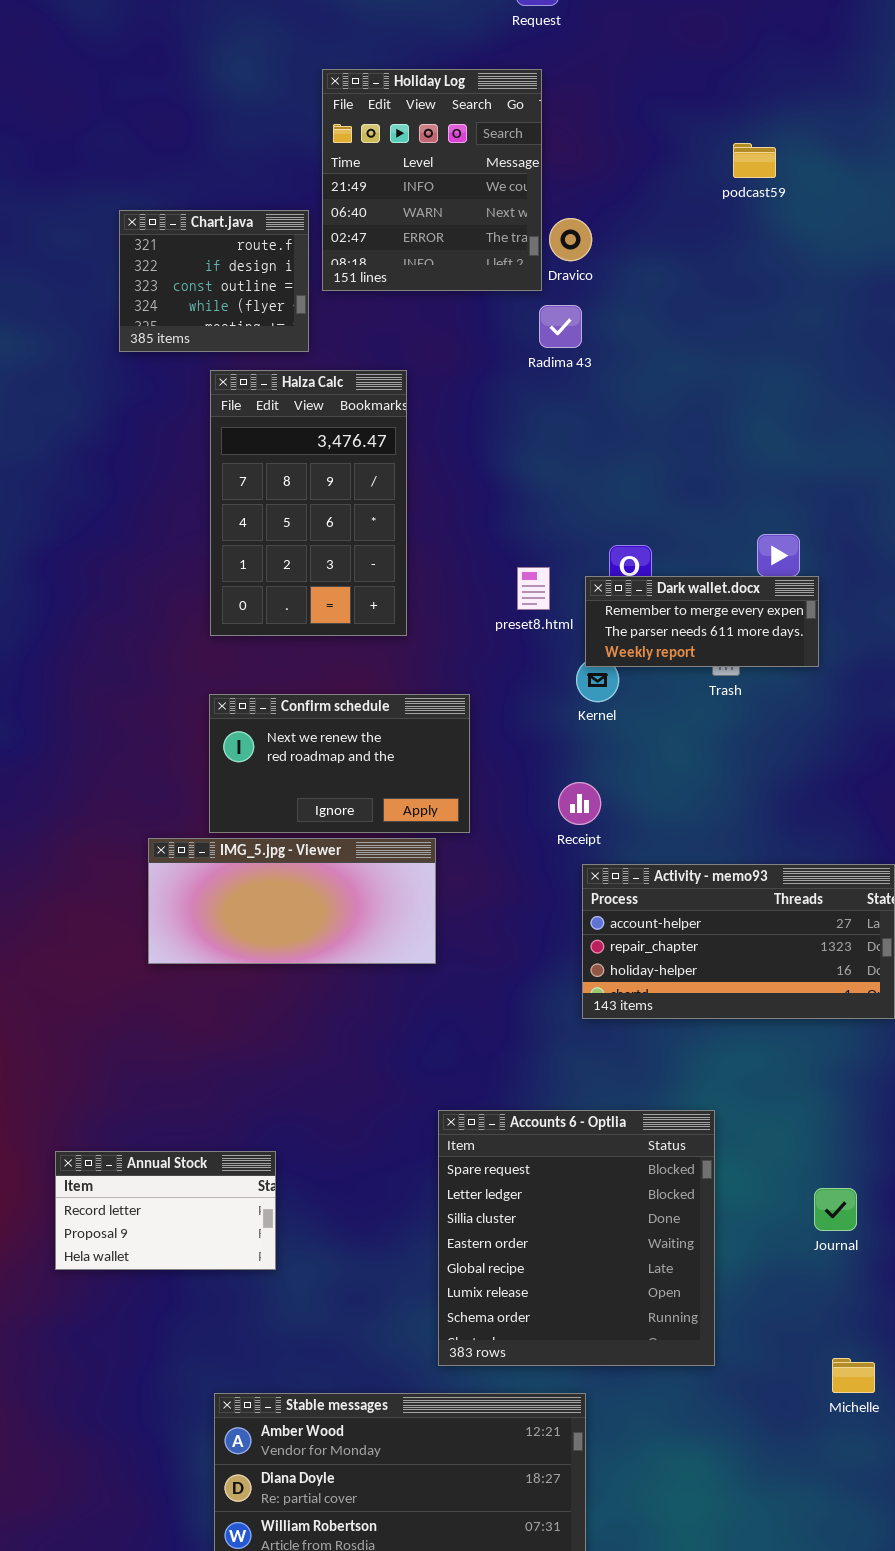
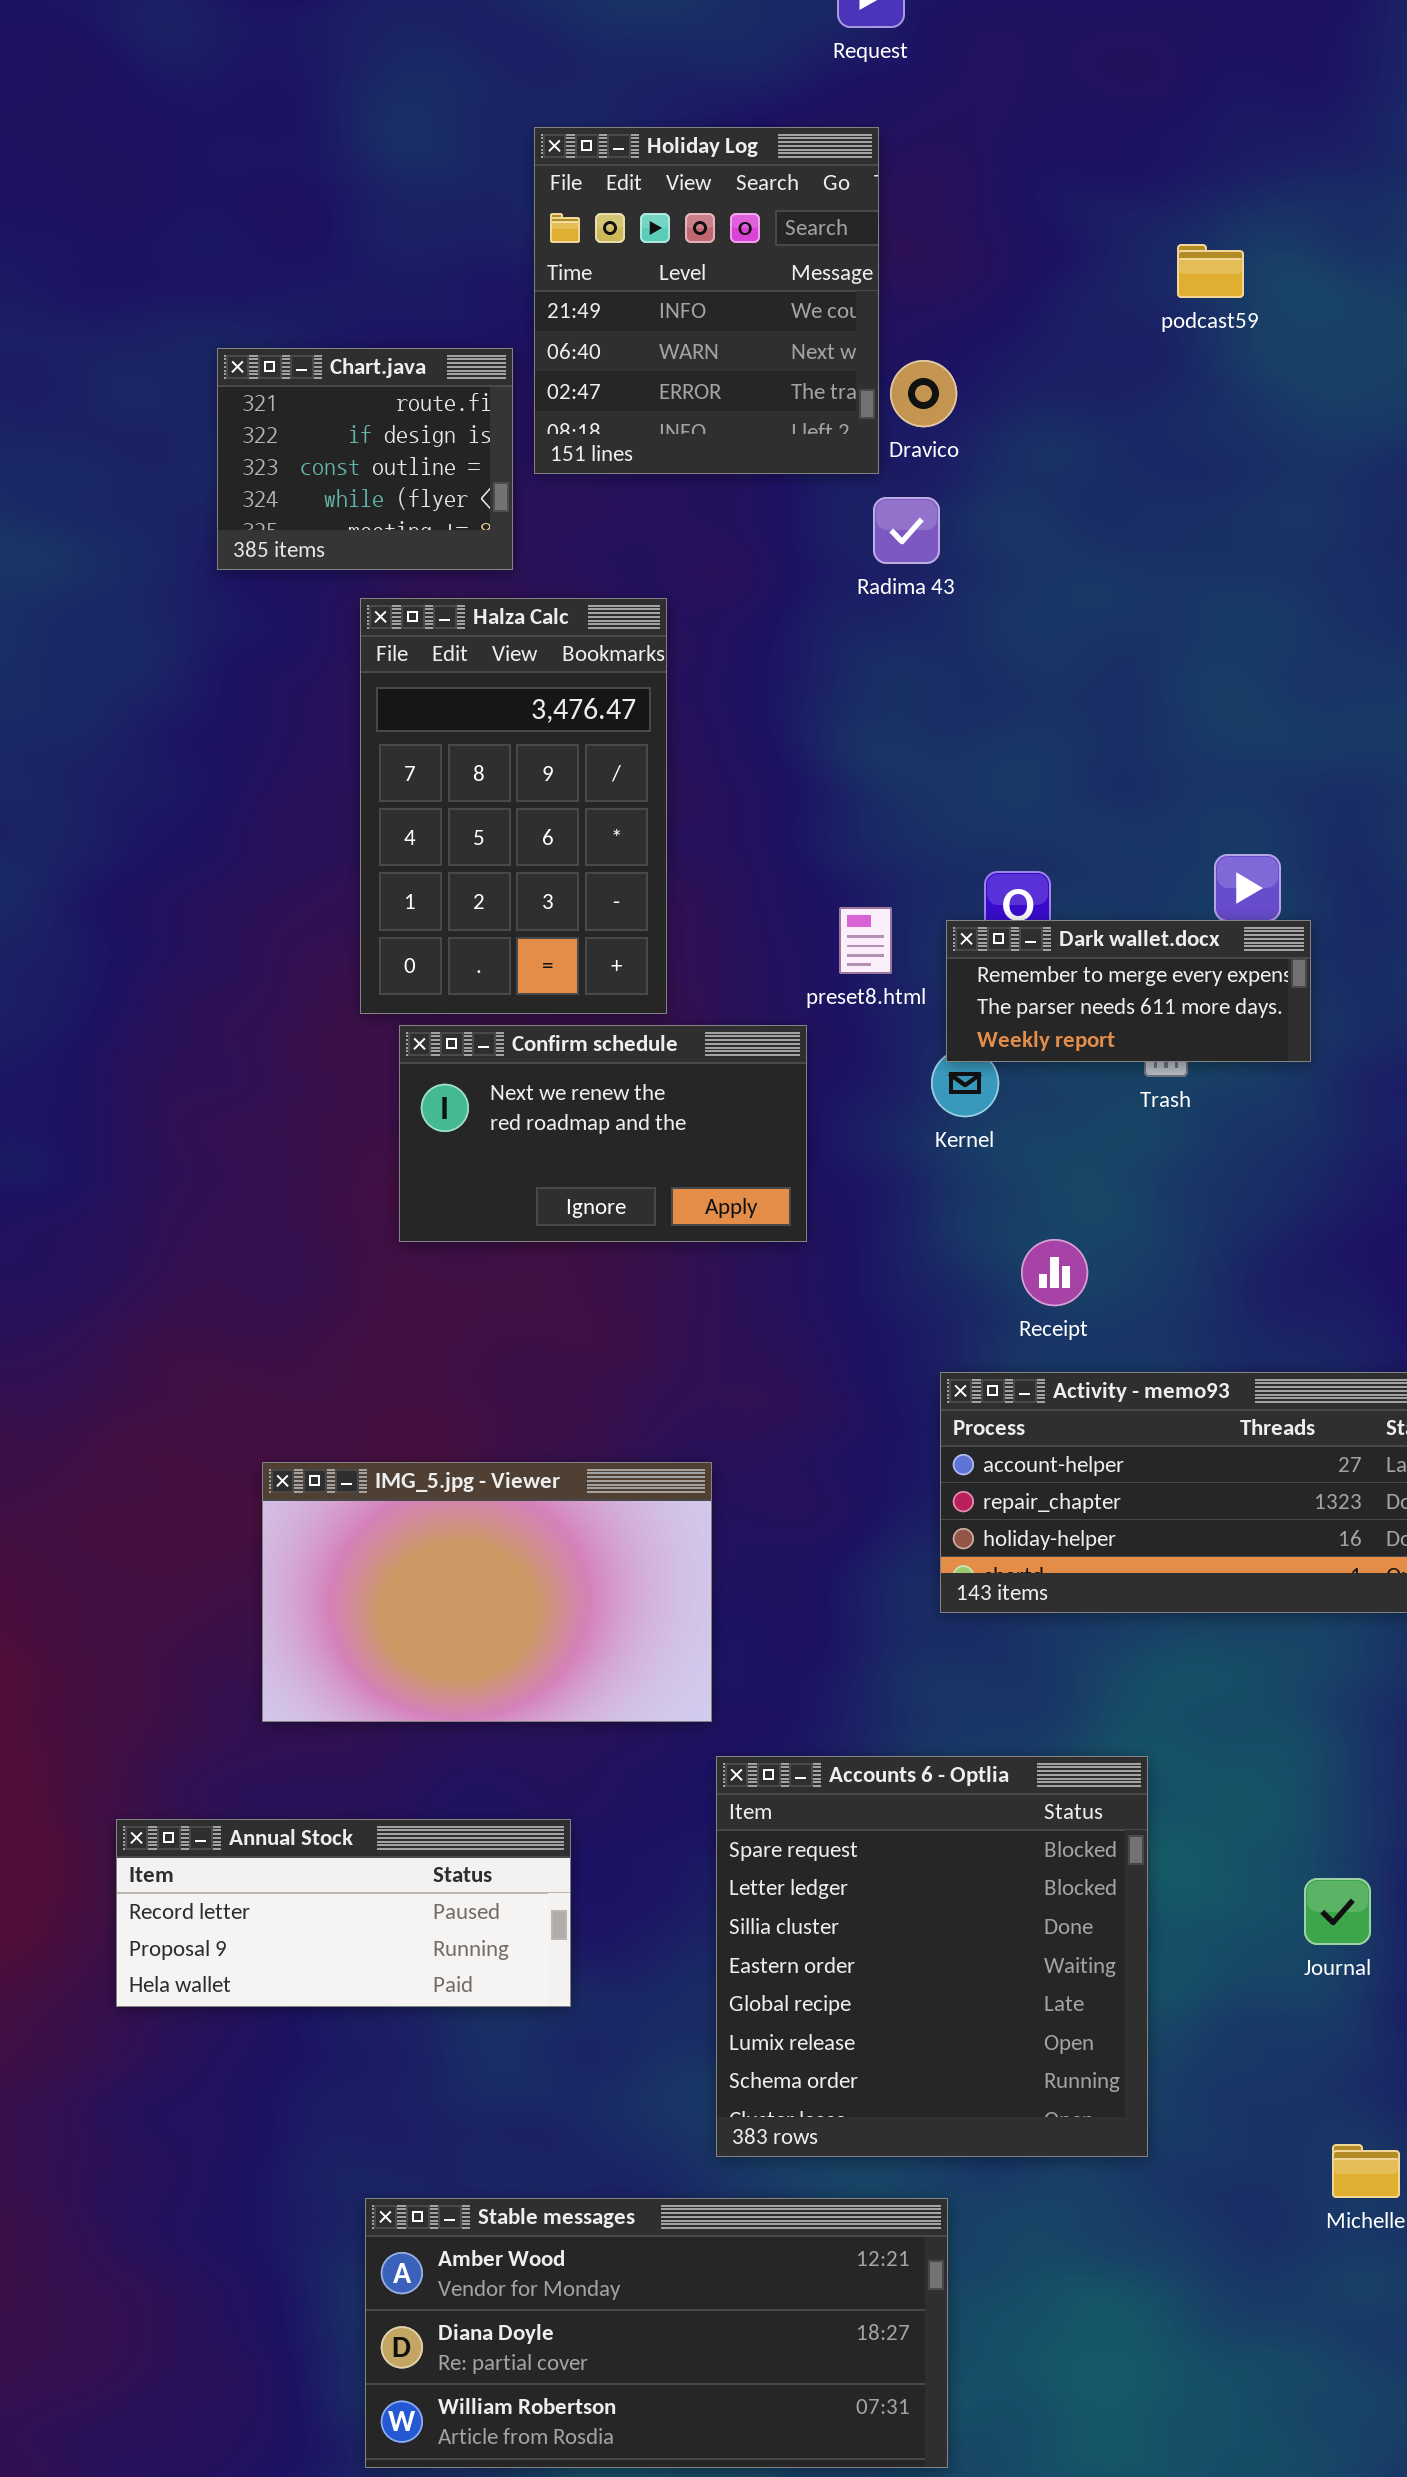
Confirm schedule: [209,694,470,833] -> [399,1025,807,1242], moved
Receipt: [558,782,601,825] -> [1021,1239,1088,1306], moved
IMG_5.jpg - Viewer: [148,838,436,964] -> [262,1462,712,1722], moved, resized
Annual Stock: [55,1151,276,1270] -> [116,1819,571,2007], resized

